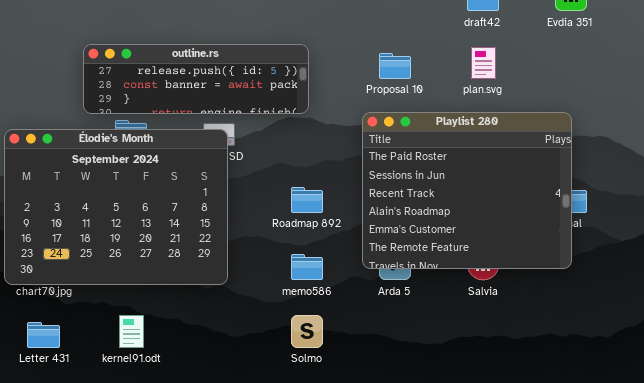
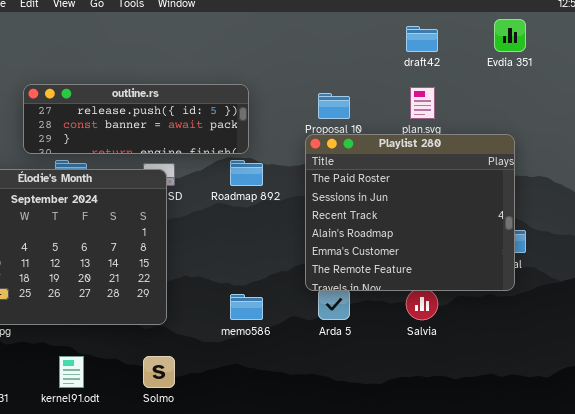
Playlist 280: [362,112,572,269] -> [305,134,515,291], moved
Roadmap 892: [291,187,323,213] -> [230,160,263,186], moved
Solmo: [291,315,323,348] -> [143,356,175,388], moved

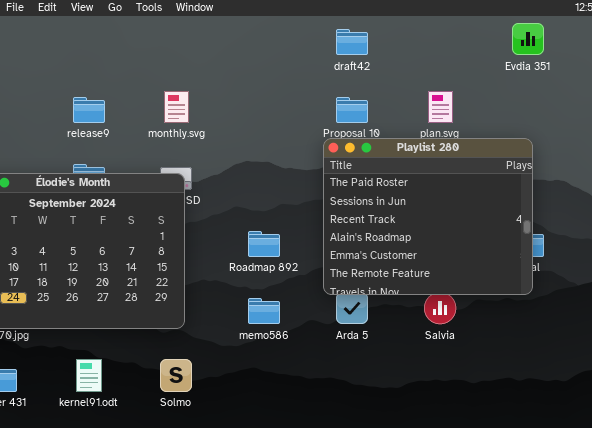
draft42: [406,26,438,52] -> [336,29,368,55], moved
outline.rs: [23,84,249,154] -> none, closed
Roadmap 892: [230,160,263,186] -> [248,231,280,257], moved

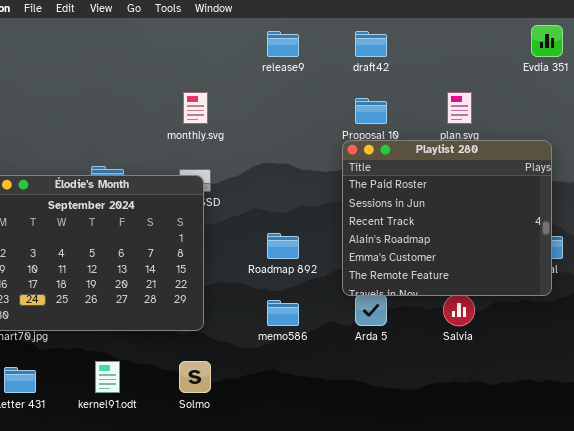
release9: [73,97,105,123] -> [267,31,299,57], moved

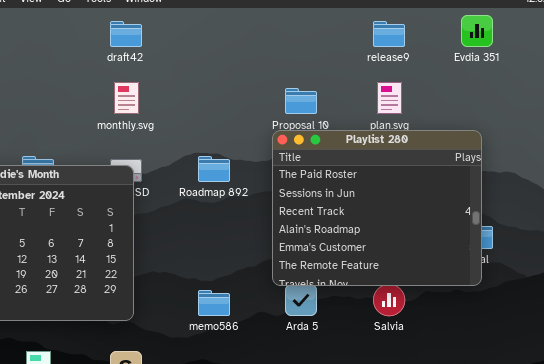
release9: [267,31,299,57] -> [373,21,405,47], moved
draft42: [355,31,387,57] -> [110,21,142,47], moved
Roadmap 892: [267,233,299,259] -> [198,156,230,182], moved

